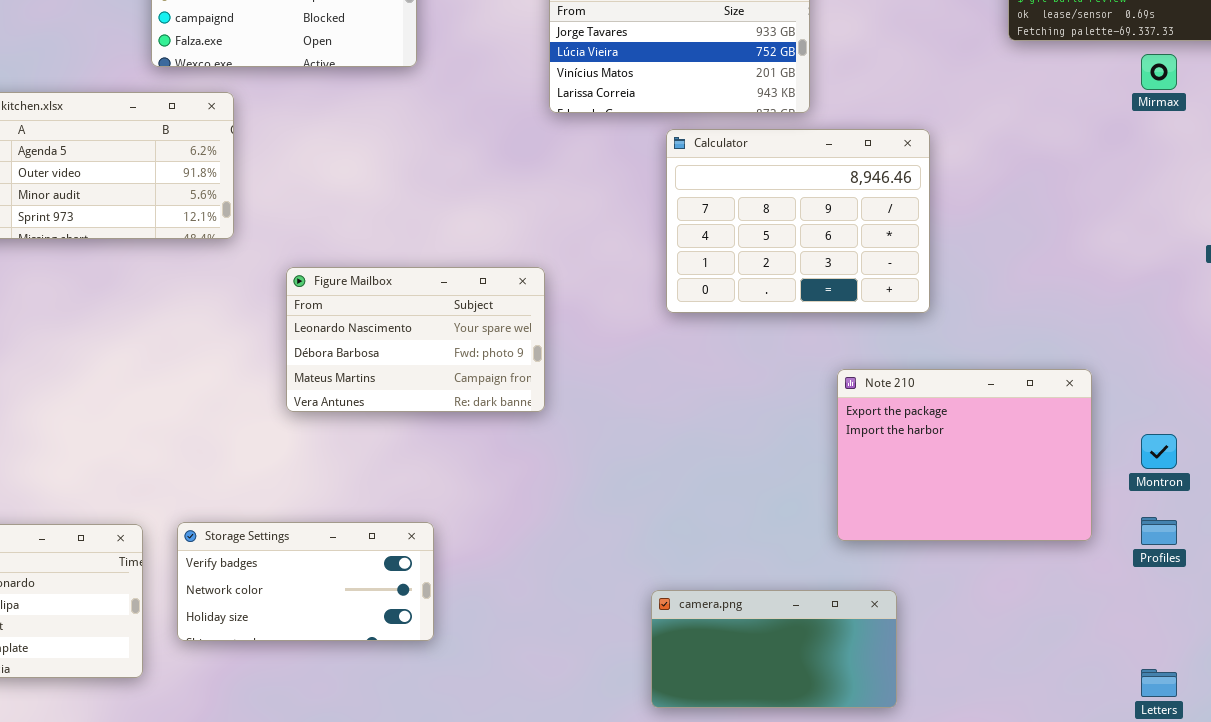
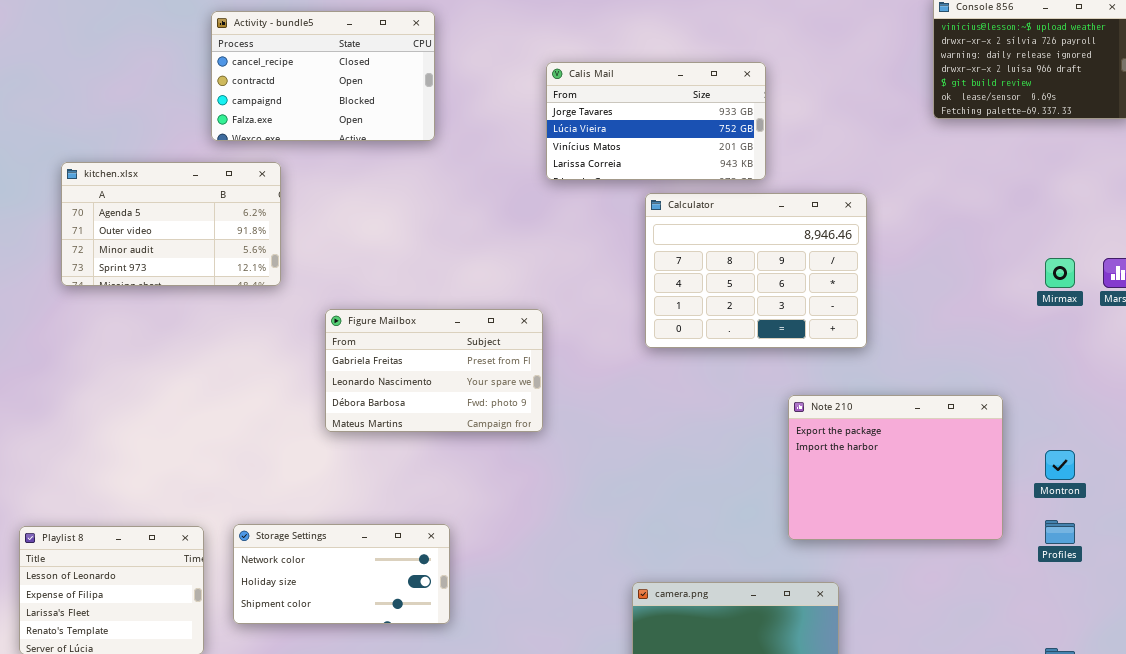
Mirmax: [1141,54,1177,90] -> [1045,258,1075,288], moved
Figure Mailbox: [286,267,545,412] -> [325,309,543,432], scrolled up 1 row
Storage Settings: [177,522,434,641] -> [233,524,450,624], scrolled down 1 row

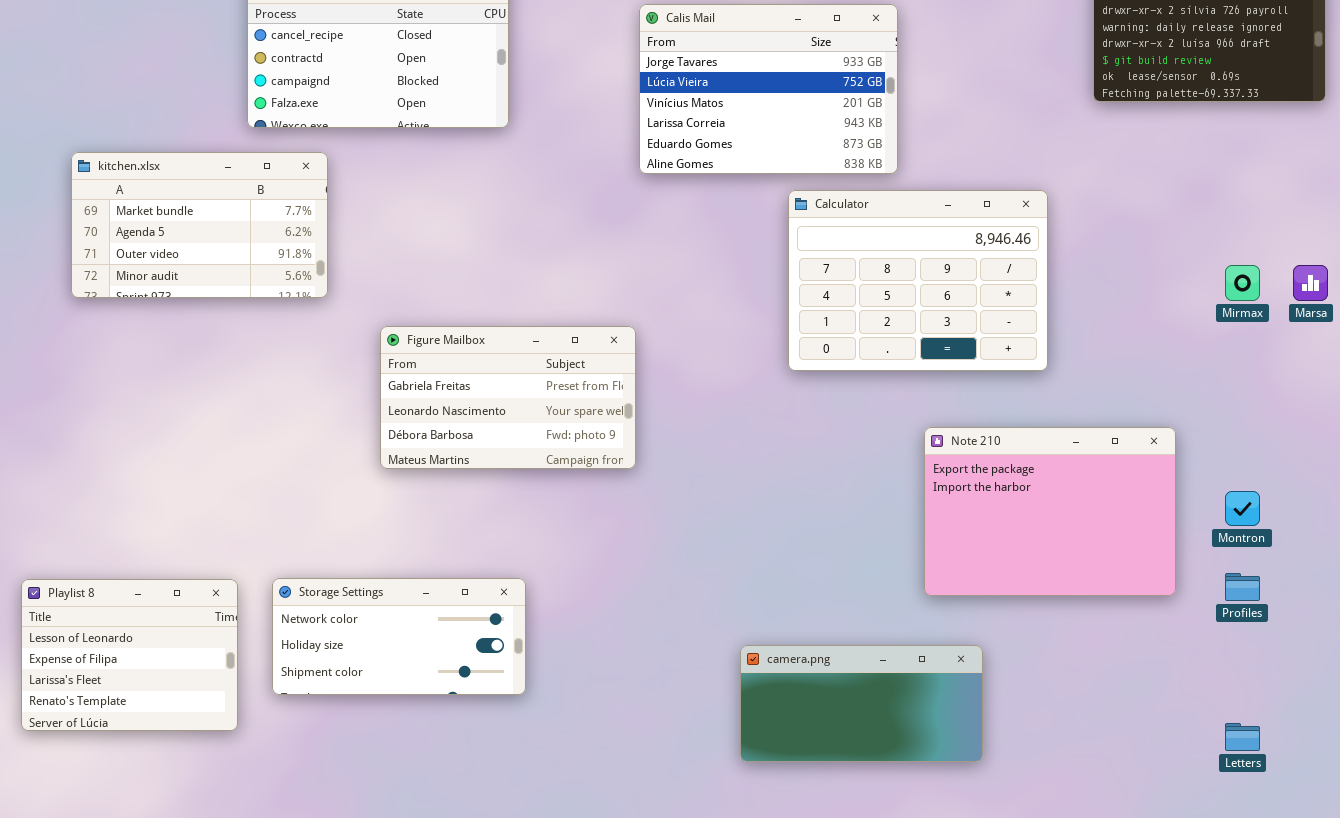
Calis Mail: [546,62,766,180] -> [639,4,898,174], resized
kitchen.xlsx: [61,162,281,286] -> [71,152,328,298], scrolled up 1 row
Calculator: [645,193,867,348] -> [788,190,1048,371], moved

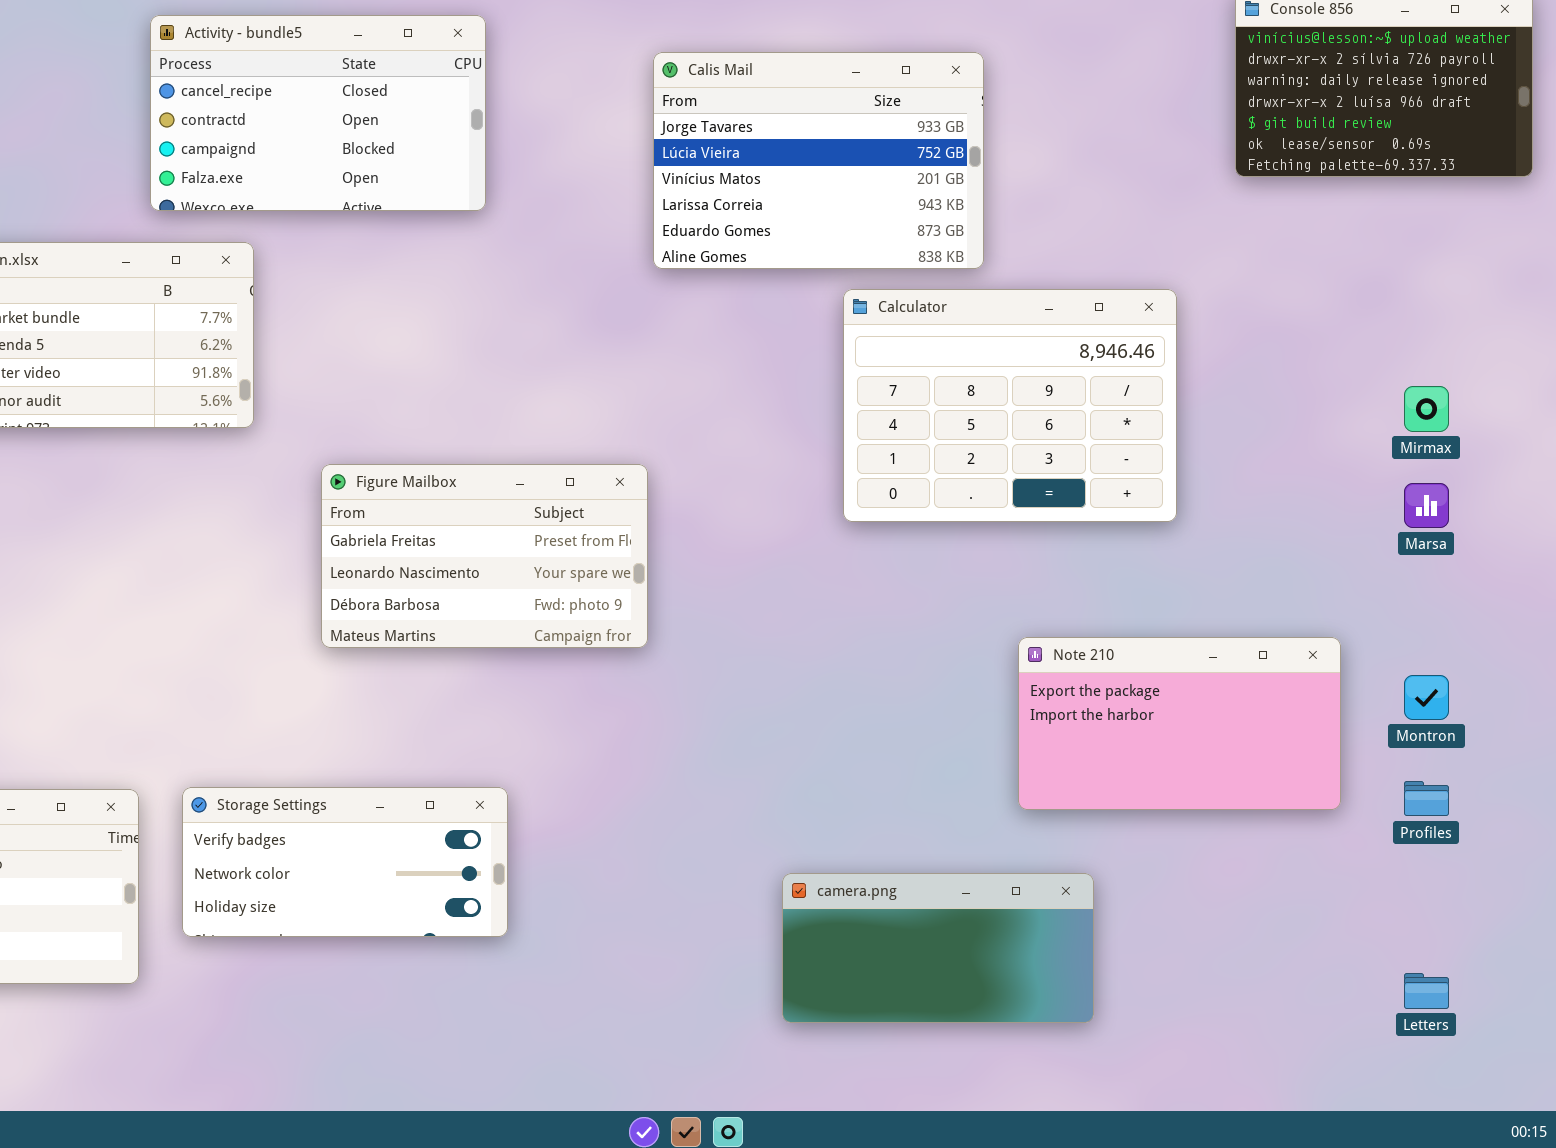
Marsa: [1293,265,1328,301] -> [1404,483,1449,528], moved
Note 210: [924,427,1176,596] -> [1018,637,1341,810], resized
Storage Settings: [272,578,526,695] -> [182,787,508,937], scrolled up 1 row

